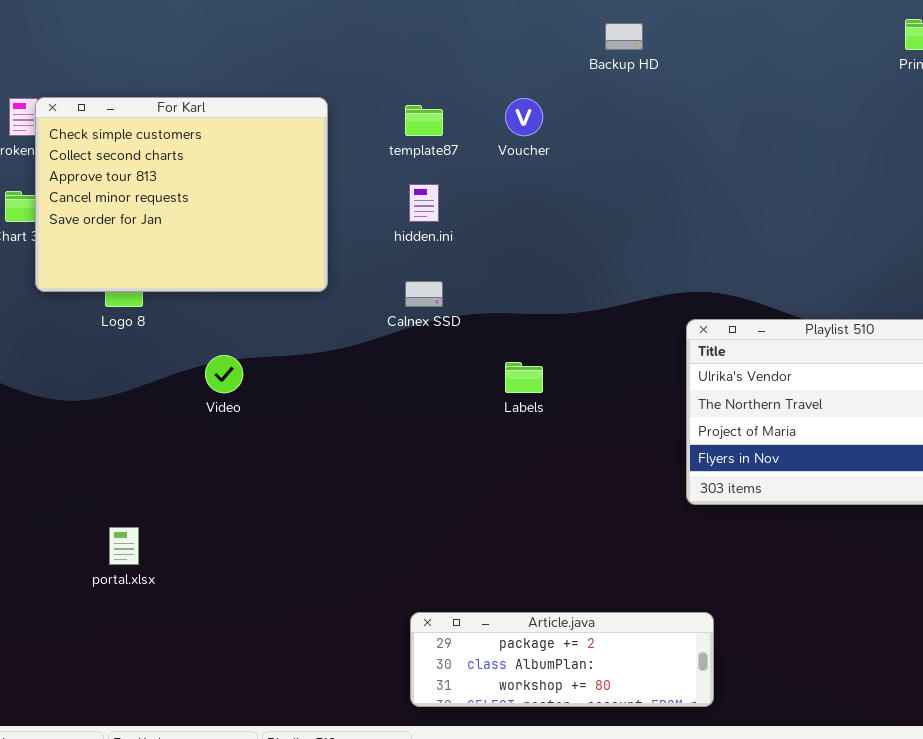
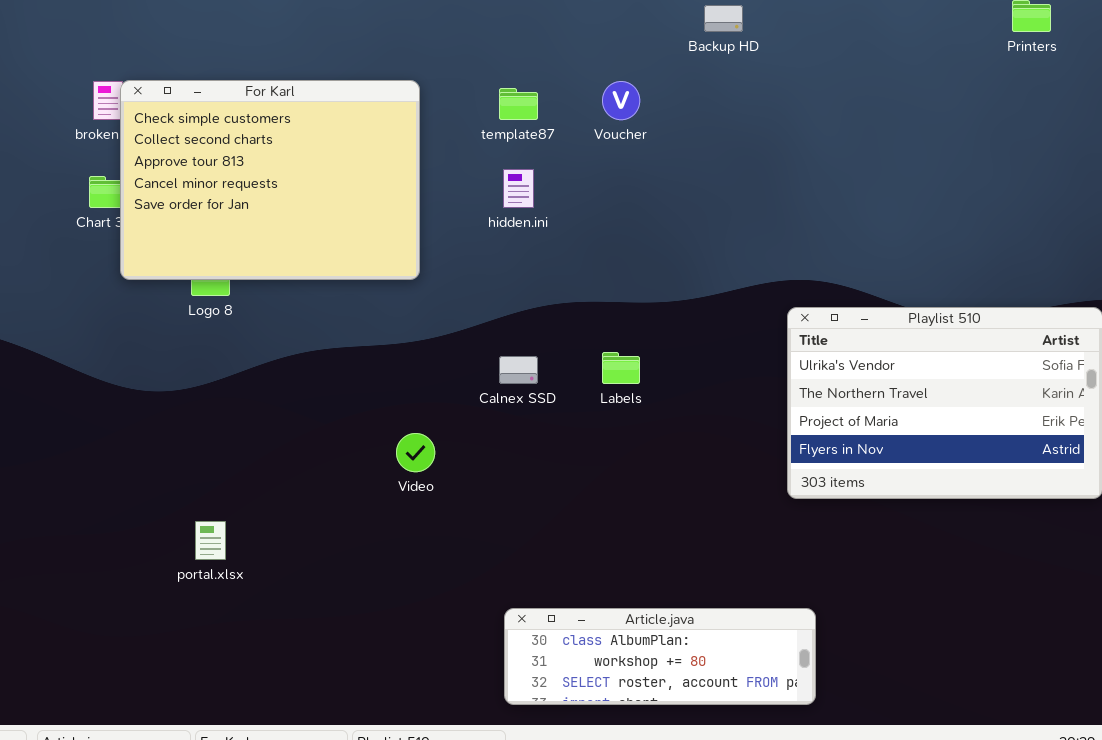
Calnex SSD: [405,281,443,307] -> [499,356,538,384], moved
Video: [205,355,243,393] -> [396,433,435,472], moved
Article.java: [410,612,714,707] -> [504,608,816,705], scrolled down 1 row

